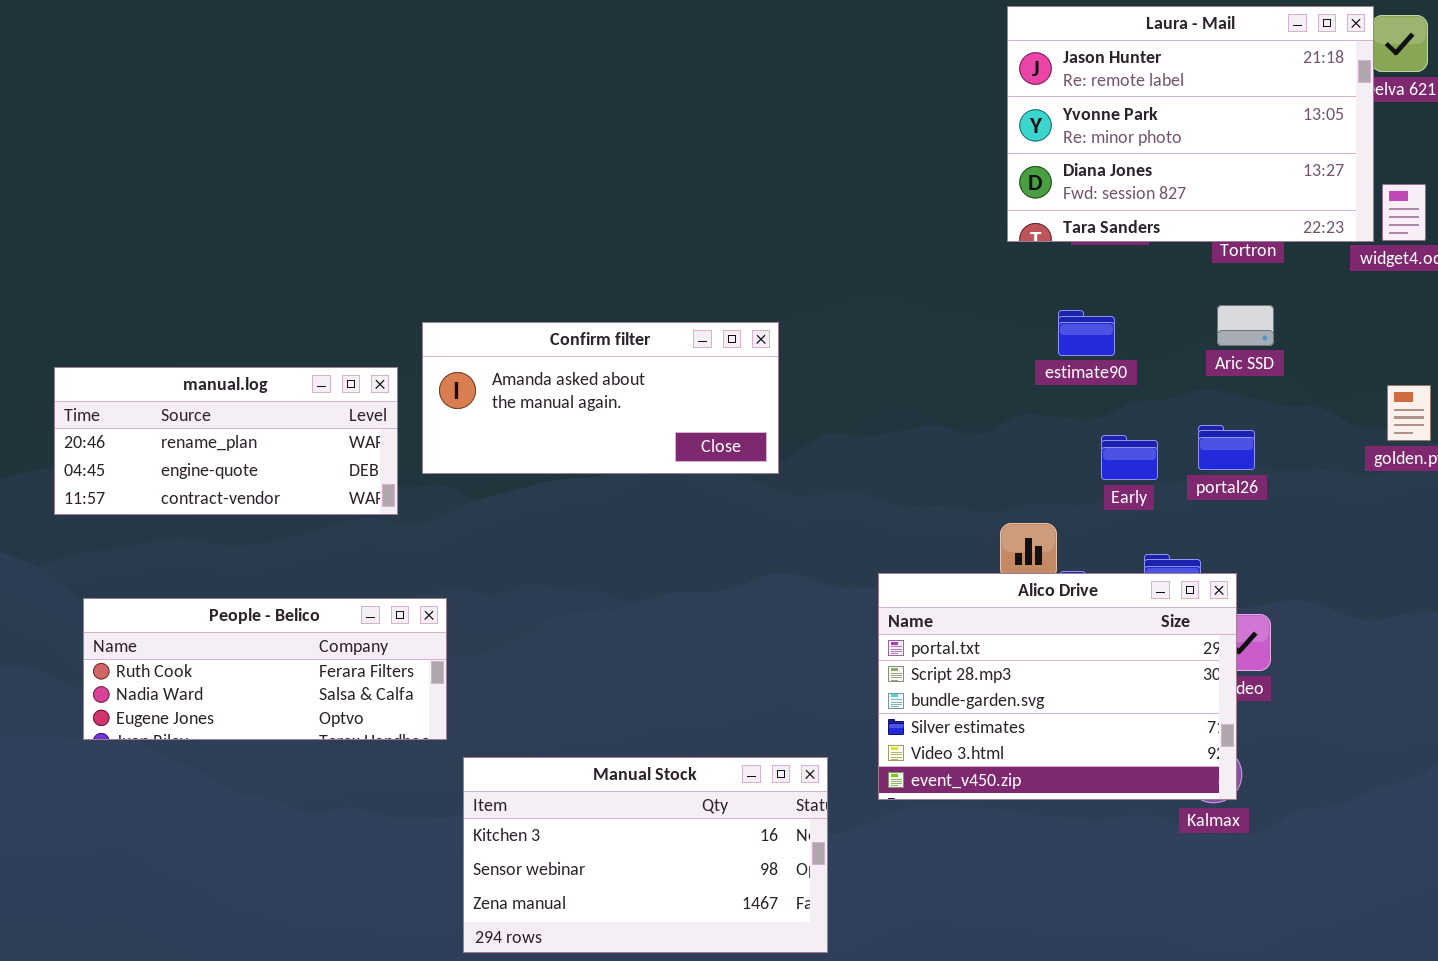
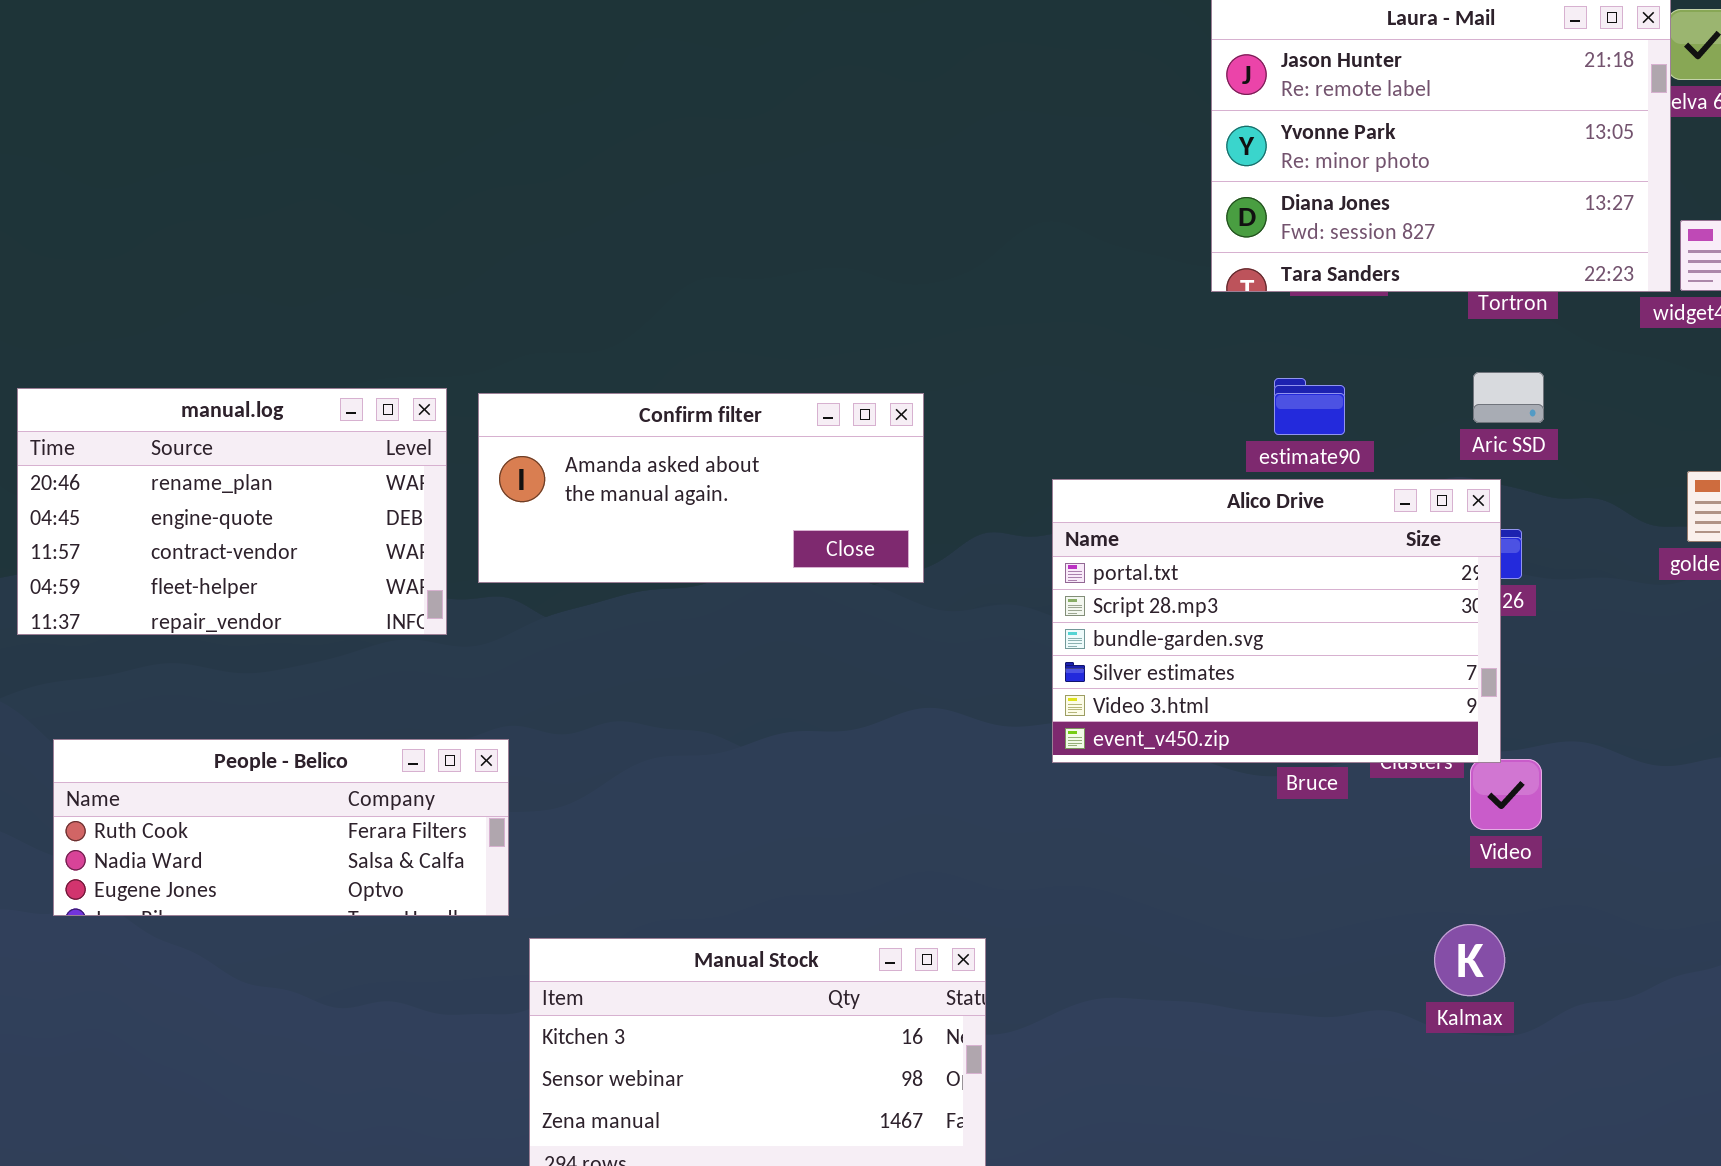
manual.log: [54,367,398,515] -> [17,388,447,635], resized
Alico Drive: [878,573,1237,800] -> [1052,479,1501,763], moved

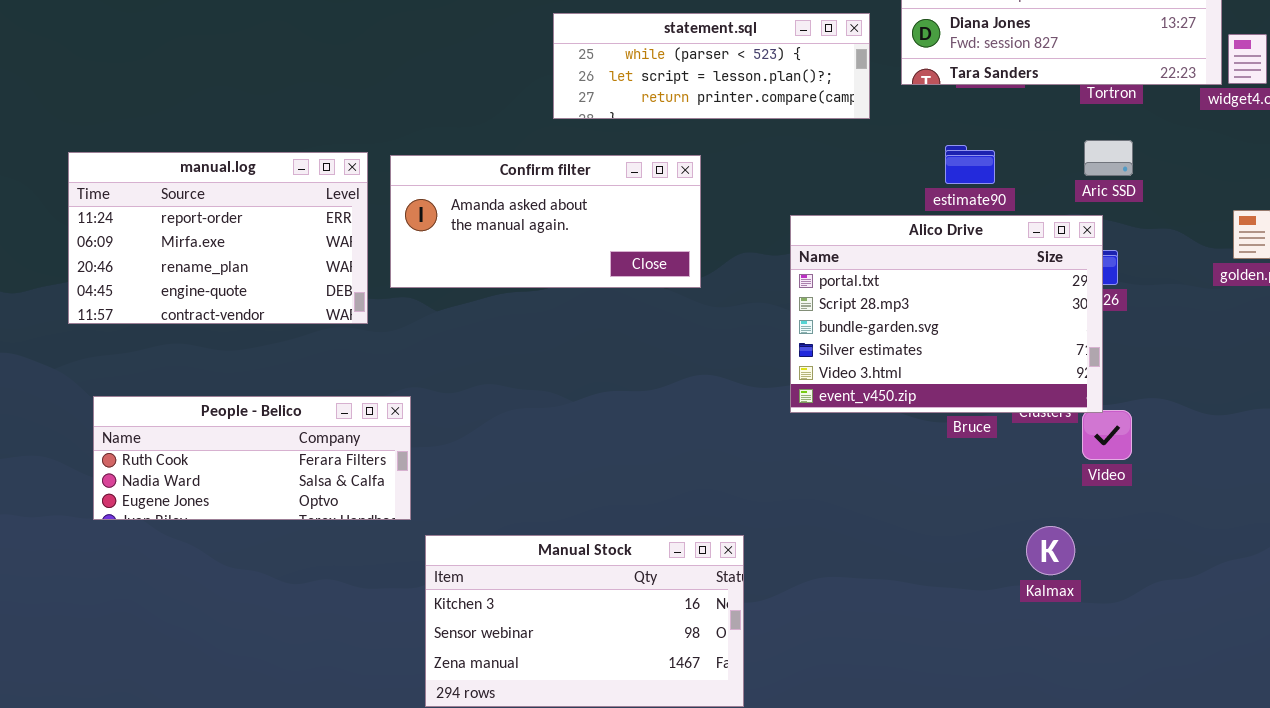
statement.sql: none -> [553,13,870,119], opened
manual.log: [17,388,447,635] -> [68,152,368,324], scrolled up 2 rows
Kalmax: [1434,924,1505,996] -> [1026,526,1075,575], moved

